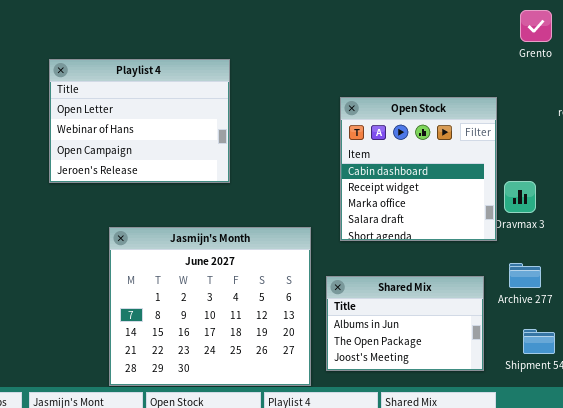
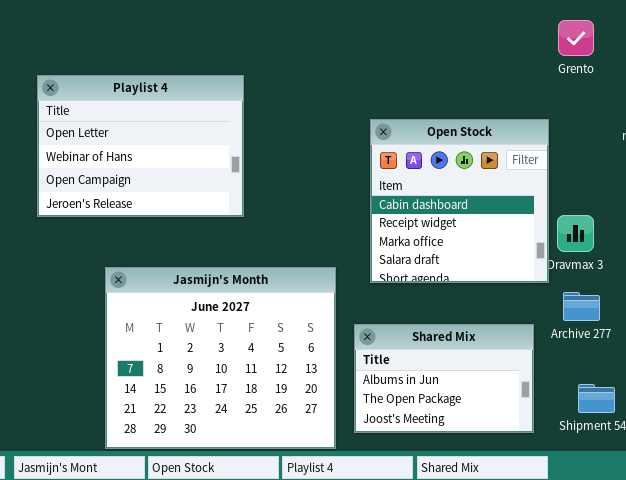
Grento: [520,10,552,42] -> [558,20,594,56], moved
Archive 277: [509,263,541,288] -> [563,292,600,321], moved

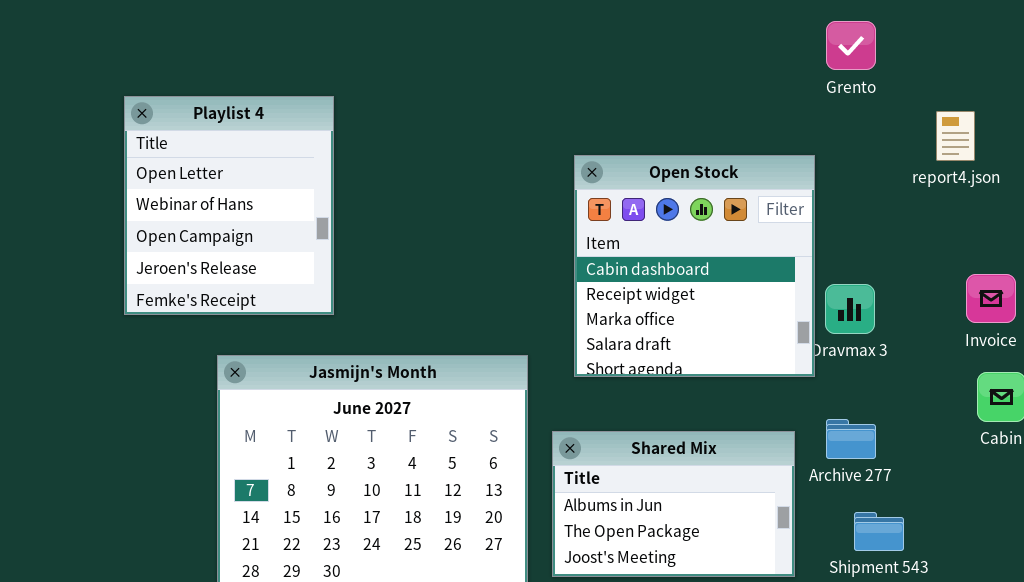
Playlist 4: [37,75,244,217] -> [124,96,334,315], resized
Archive 277: [563,292,600,321] -> [826,419,876,459], moved

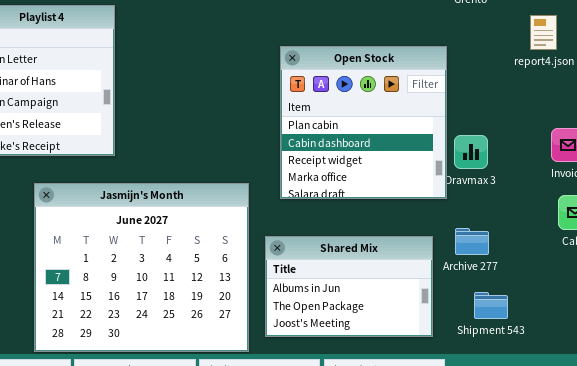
Open Stock: [574,155,815,377] -> [280,46,447,199], scrolled up 1 row

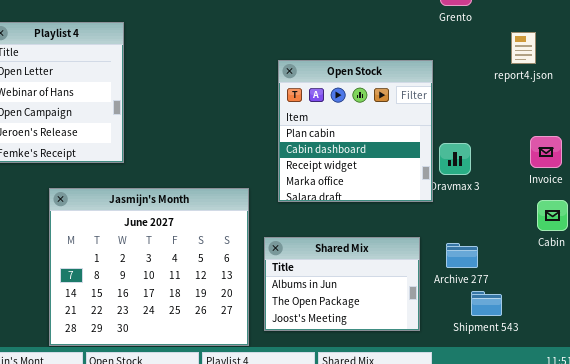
Archive 277: [455,228,489,255] -> [446,243,478,268], moved
Shipment 543: [474,292,508,319] -> [471,291,502,316], moved

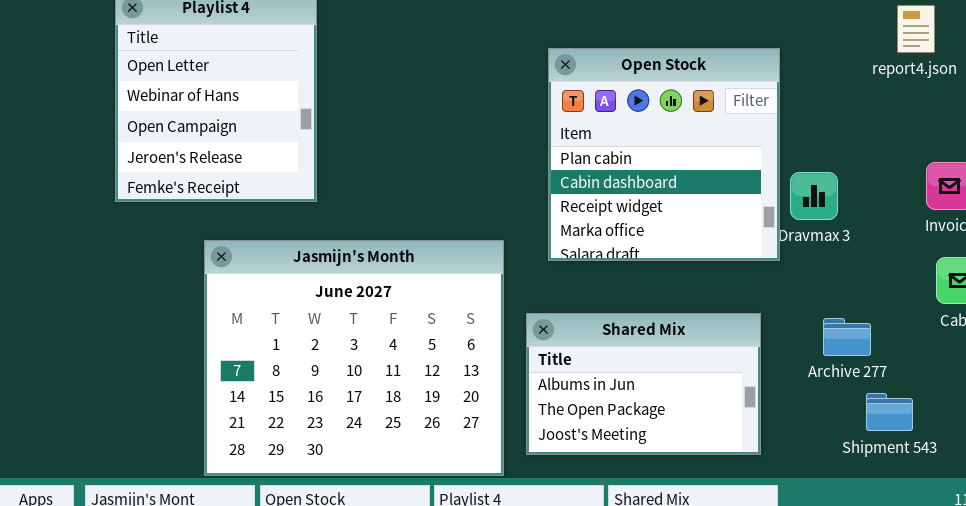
Archive 277: [446,243,478,268] -> [823,318,871,356], moved
Shipment 543: [471,291,502,316] -> [866,393,913,431], moved

